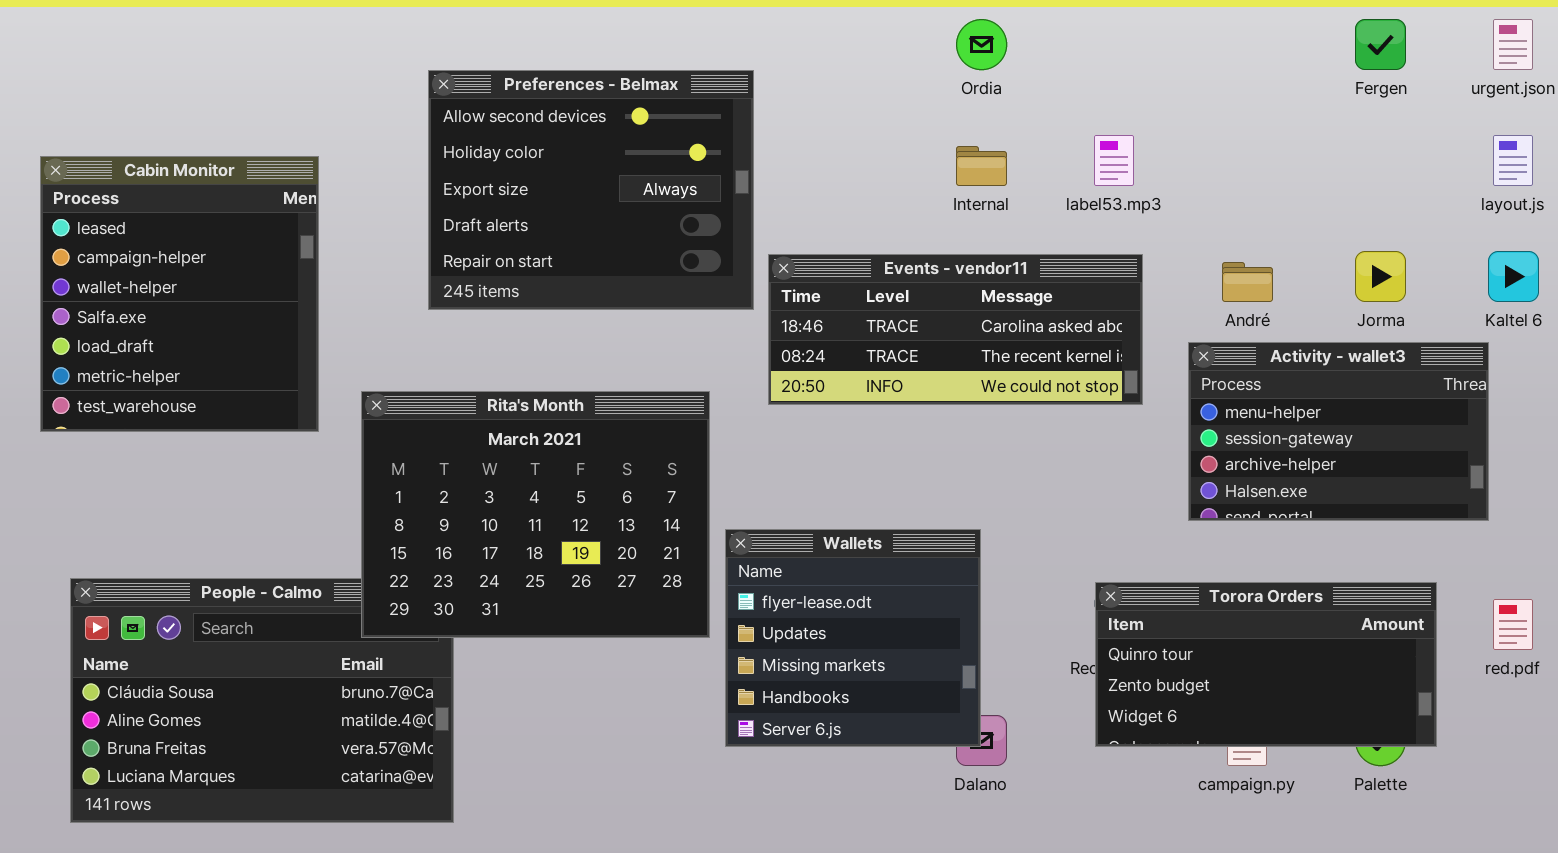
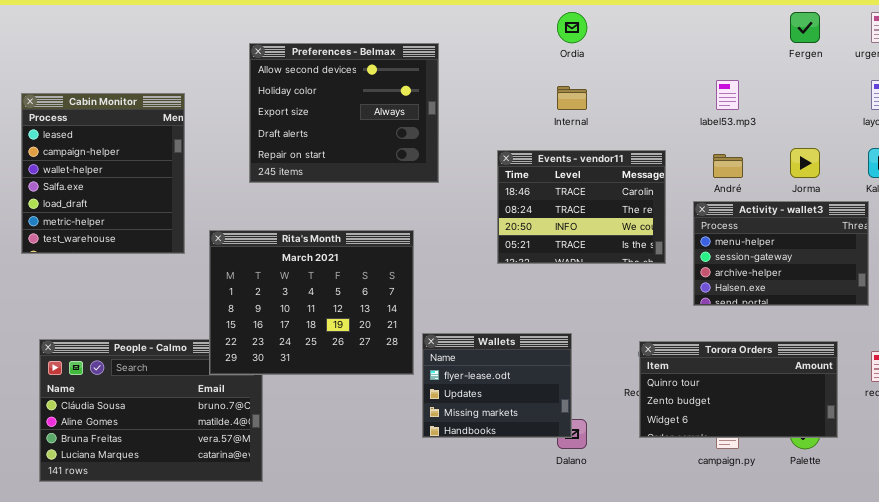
label53.mp3: [1094,135,1134,186] -> [716,80,739,110], moved
Events - vendor11: [768,254,1143,405] -> [497,150,666,264], resized
Wallets: [725,529,981,747] -> [422,333,572,438], resized

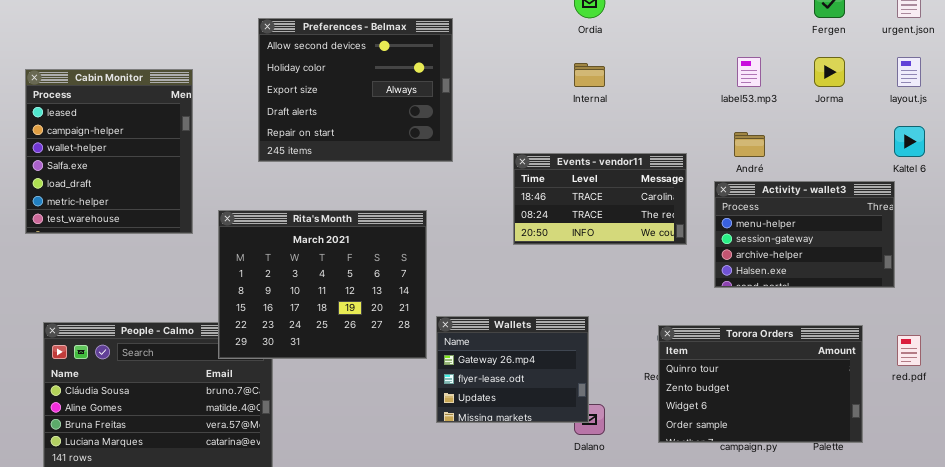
Jorma: [790,148,820,178] -> [814,57,845,87], moved
Events - vendor11: [497,150,666,264] -> [513,153,687,245], resized
Wallets: [422,333,572,438] -> [436,316,589,423], scrolled up 1 row
Torora Orders: [639,341,838,438] -> [658,325,863,443], resized

